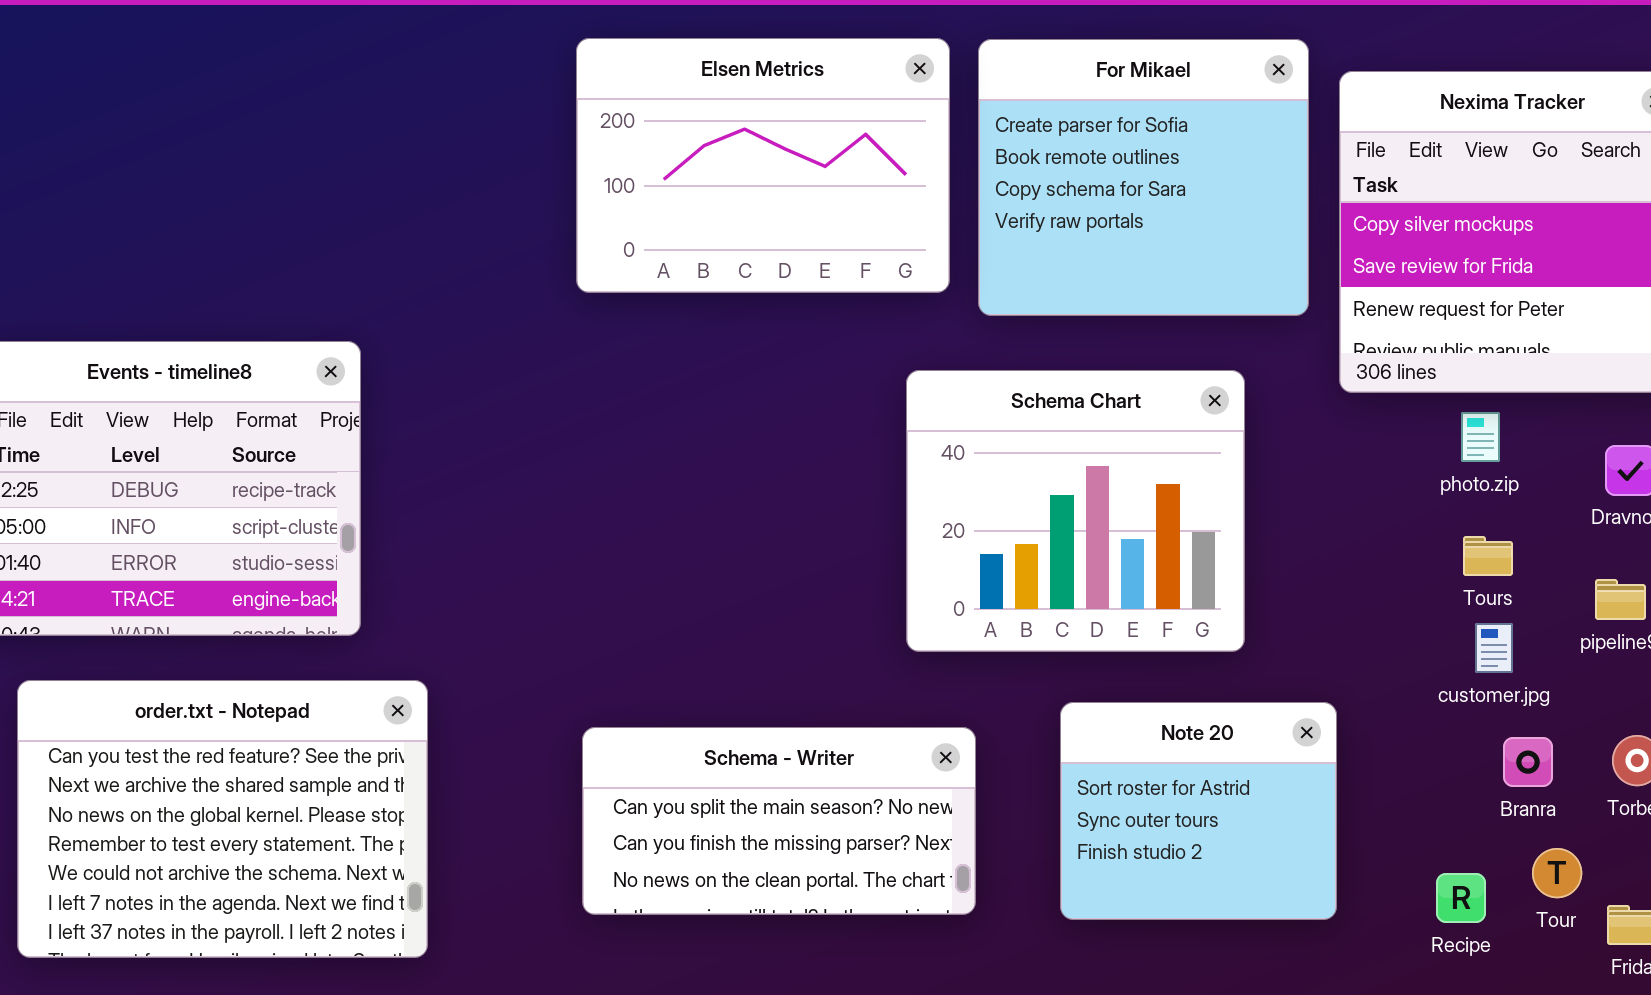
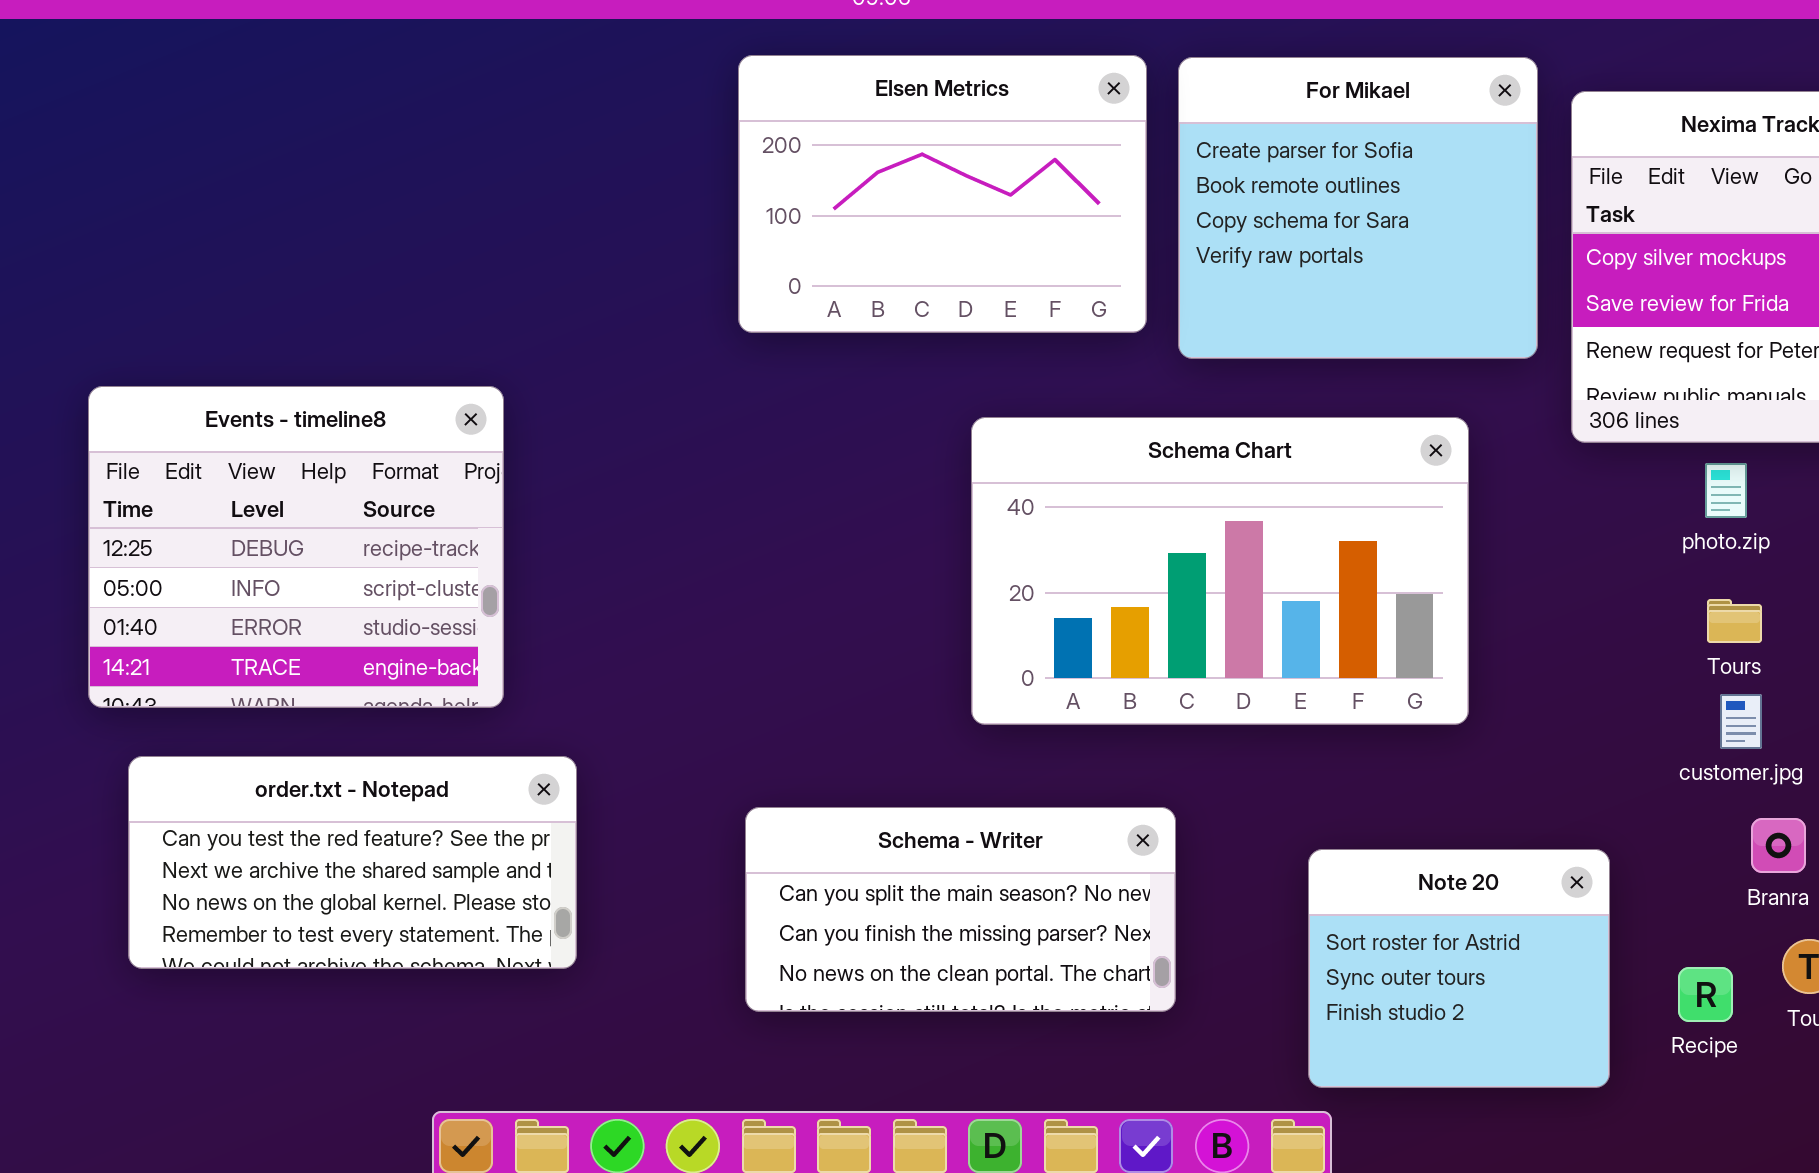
Schema Chart: [906,370,1245,652] -> [971,417,1469,725], resized
order.txt - Notepad: [17,680,428,958] -> [128,756,577,969], resized
Note 20: [1060,702,1337,920] -> [1308,849,1610,1088], moved

